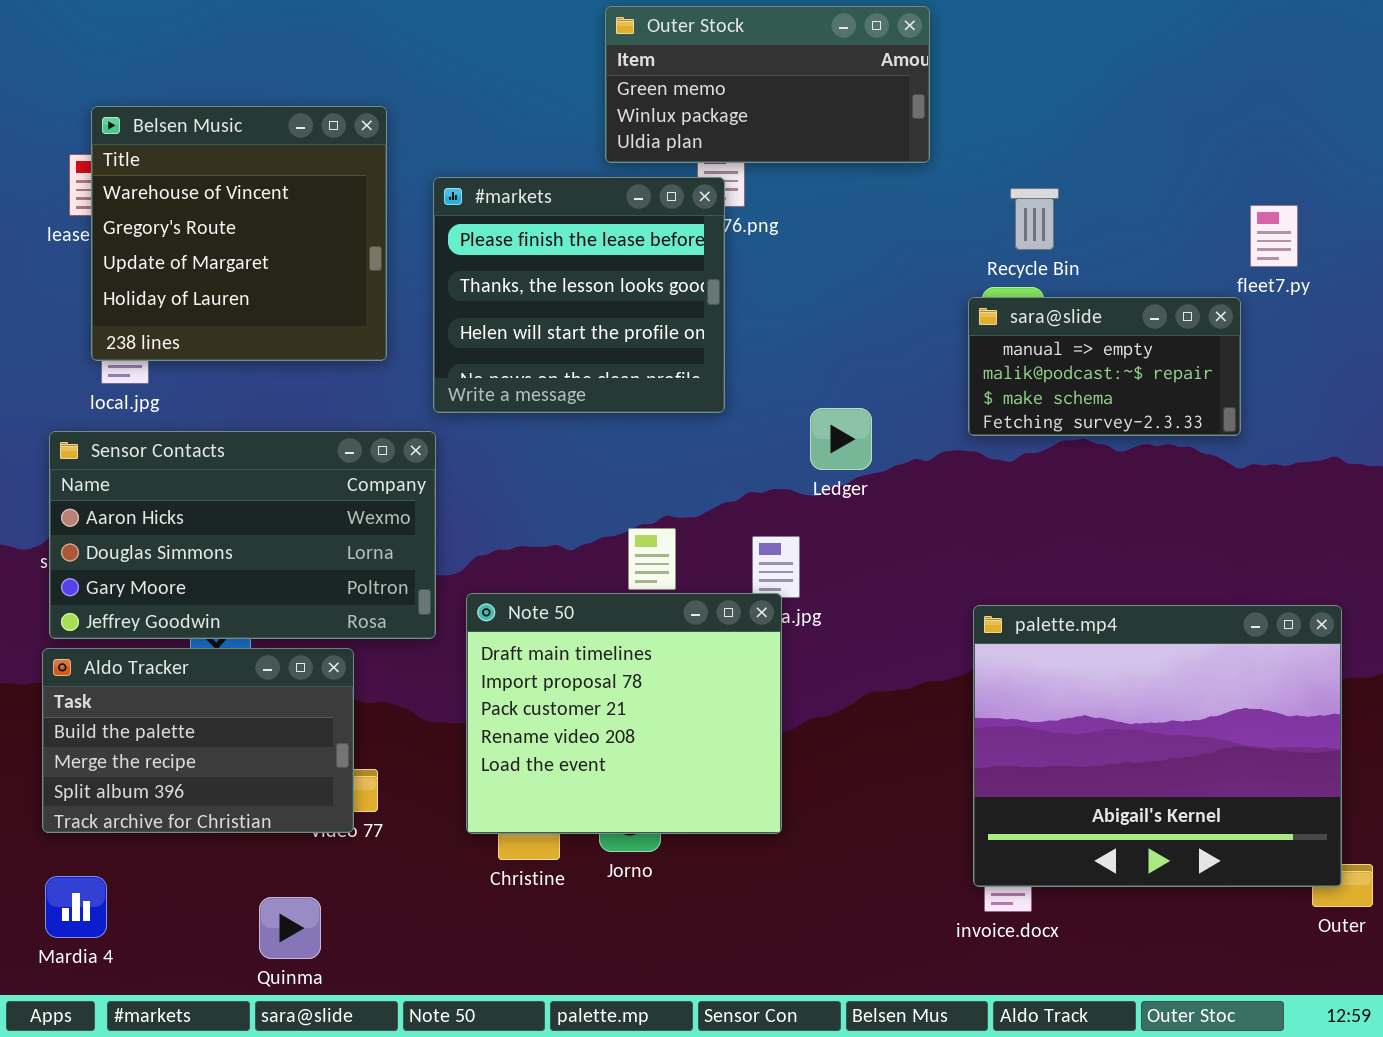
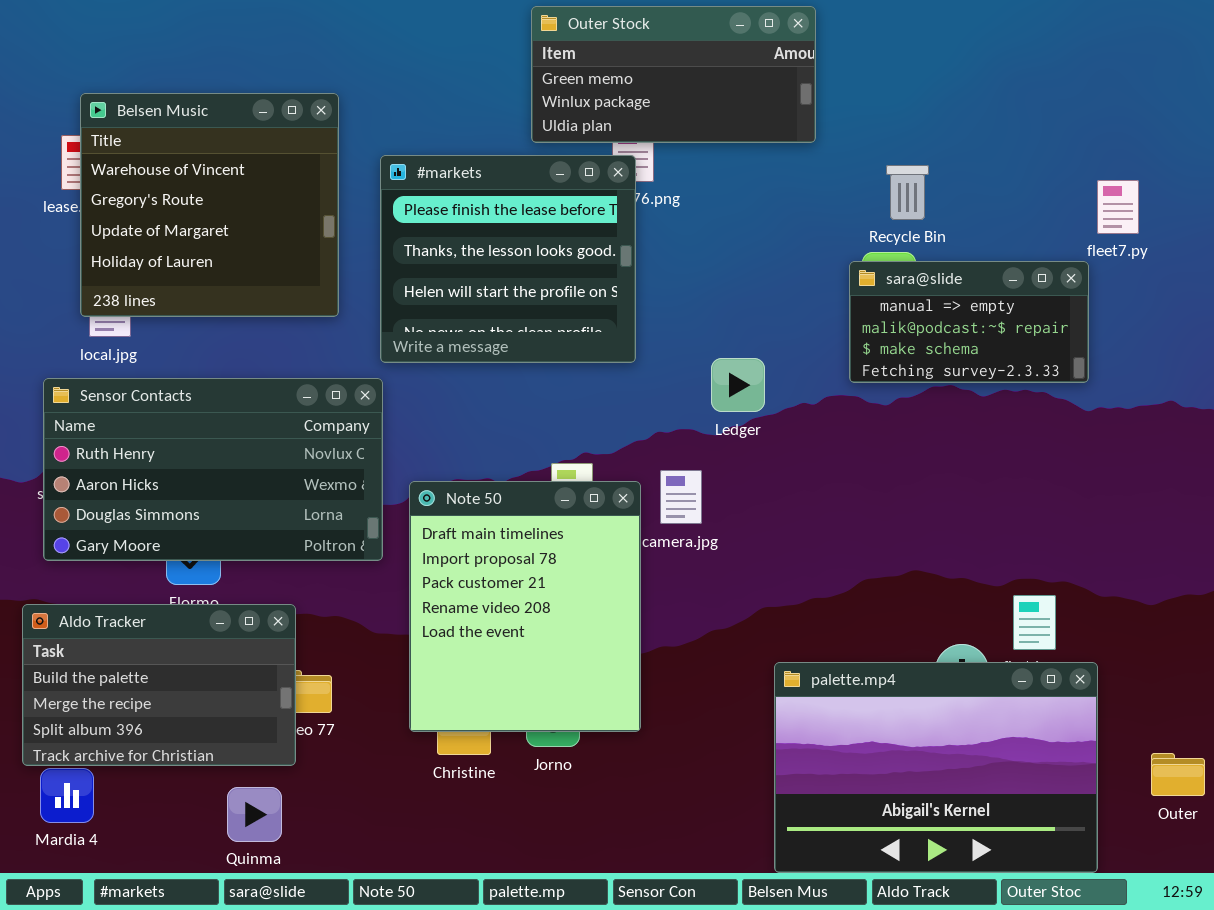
Sensor Contacts: [49,431,436,639] -> [43,378,383,561], scrolled up 1 row
Note 50: [466,593,782,834] -> [409,481,641,732], resized
palette.mp4: [973,605,1342,887] -> [774,662,1098,873], moved, resized
Aldo Tracker: [42,648,354,833] -> [22,604,296,766], moved

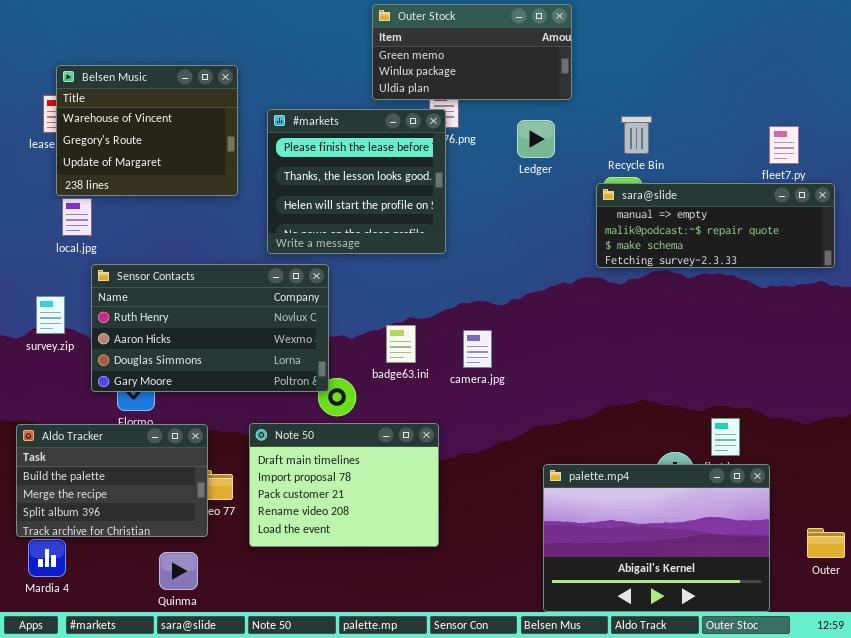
Belsen Music: [80,93,339,317] -> [56,65,238,196], resized
sara@slide: [849,261,1089,383] -> [596,183,835,268], resized
Ledger: [711,358,765,412] -> [517,120,555,158], moved
Sensor Contacts: [43,378,383,561] -> [91,264,329,392], moved
Note 50: [409,481,641,732] -> [249,423,439,547], moved, resized

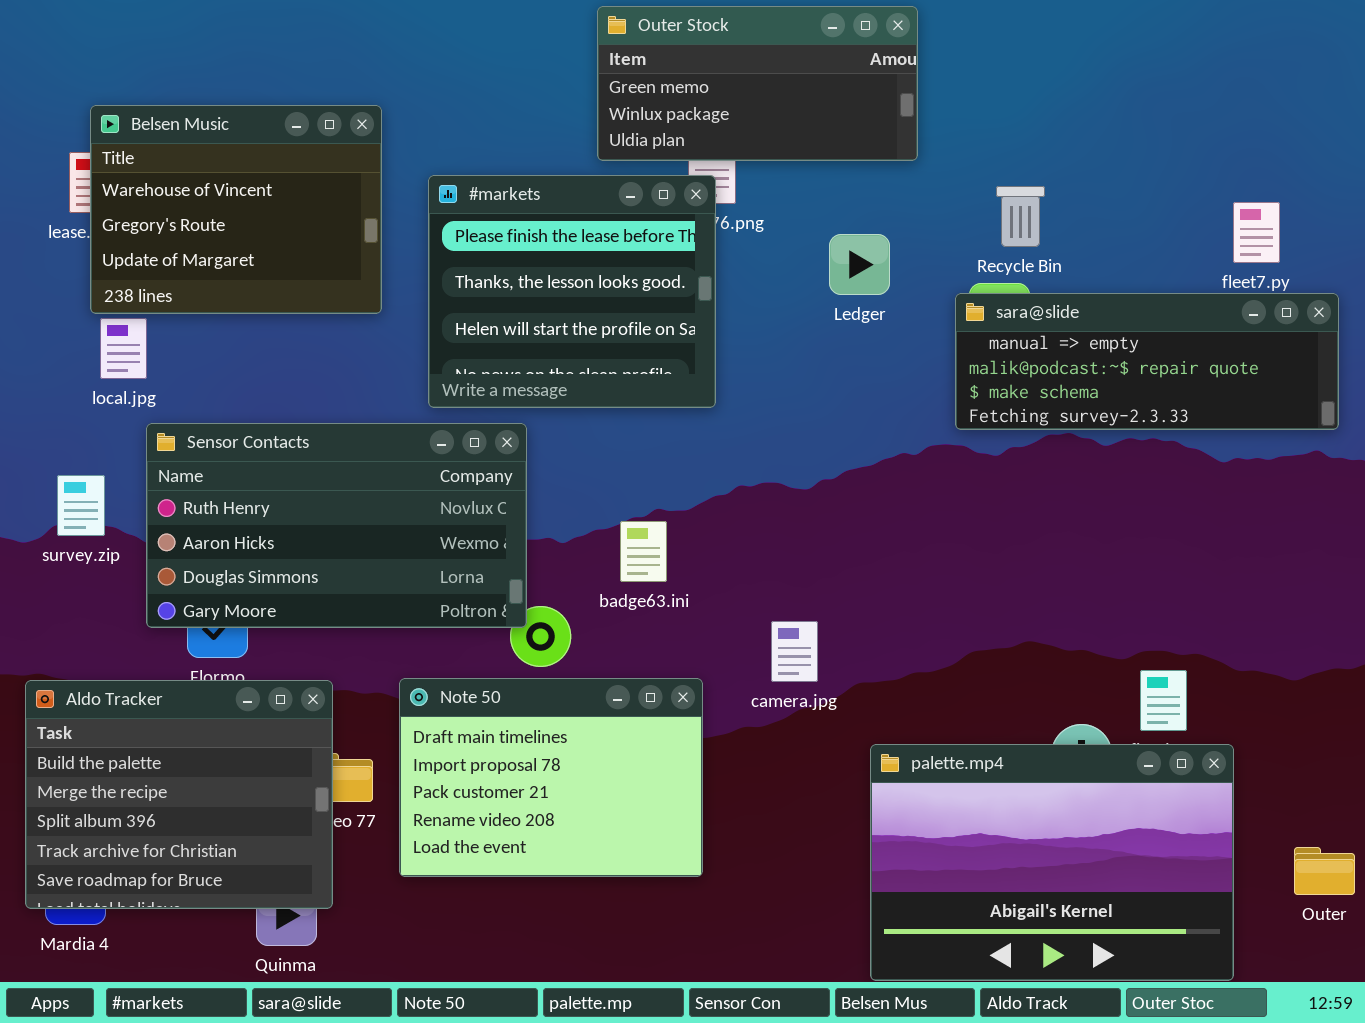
Ledger: [517,120,555,158] -> [829,234,890,295], moved
camera.jpg: [463,330,492,368] -> [771,621,818,682], moved
Aldo Tracker: [16,424,208,537] -> [25,680,333,909], resized

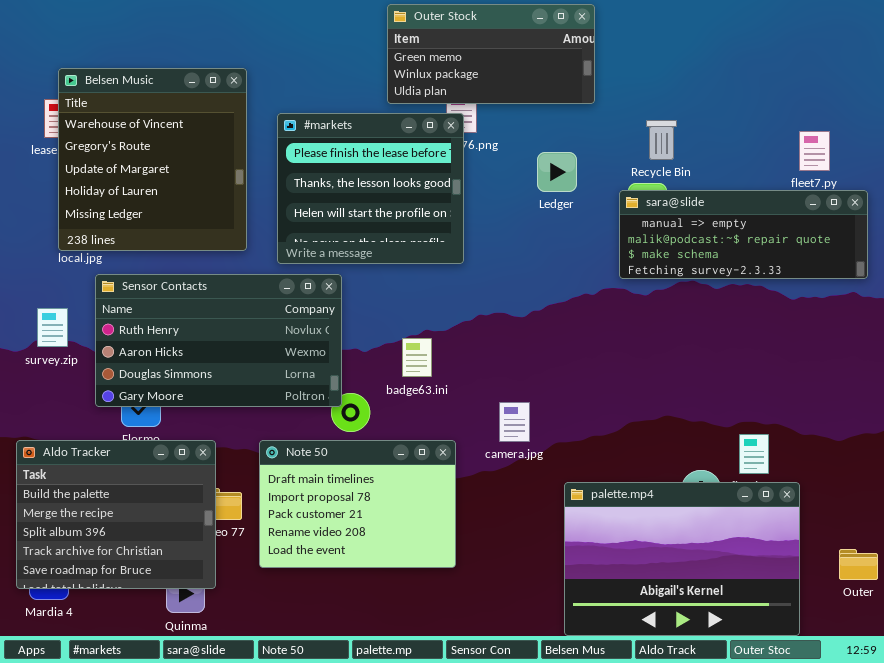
Belsen Music: [90,105,382,314] -> [58,68,247,251], resized

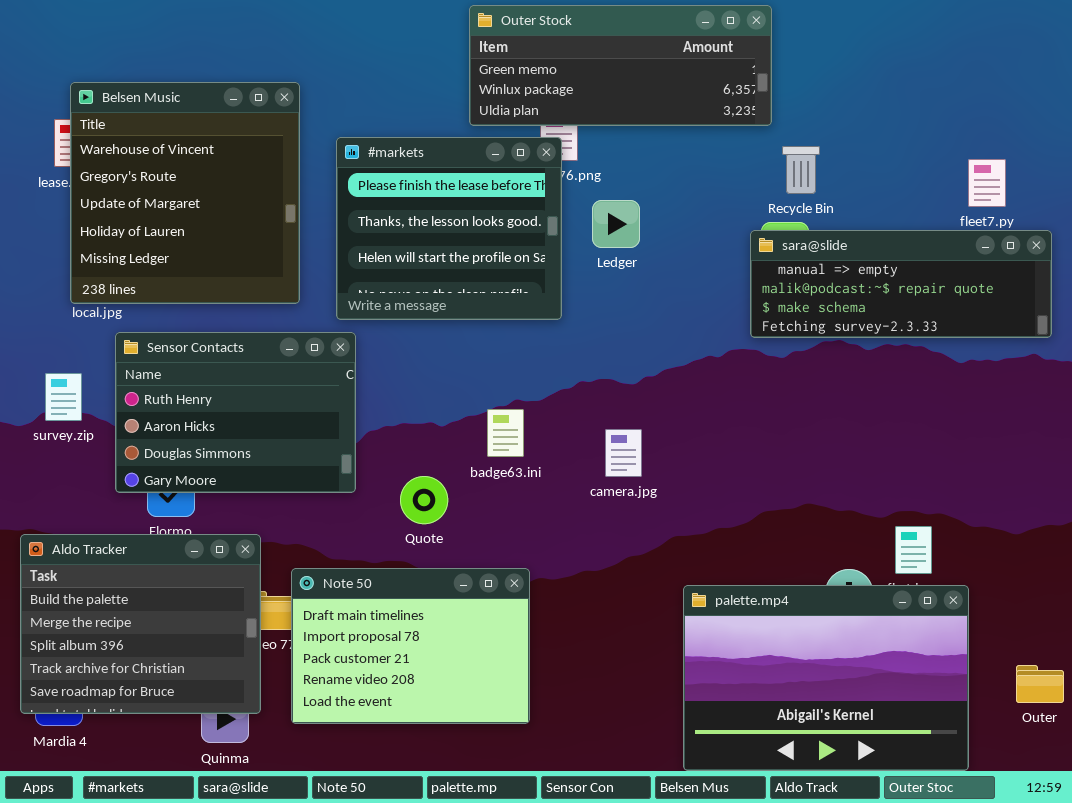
Outer Stock: [387,4,595,104] -> [469,5,772,126], resized
Ledger: [537,152,577,192] -> [592,200,640,248], moved
Sensor Contacts: [95,274,342,407] -> [115,332,356,493], resized
camera.jpg: [499,402,530,442] -> [605,429,642,477], moved
Note 50: [259,440,456,568] -> [291,568,530,724], moved

